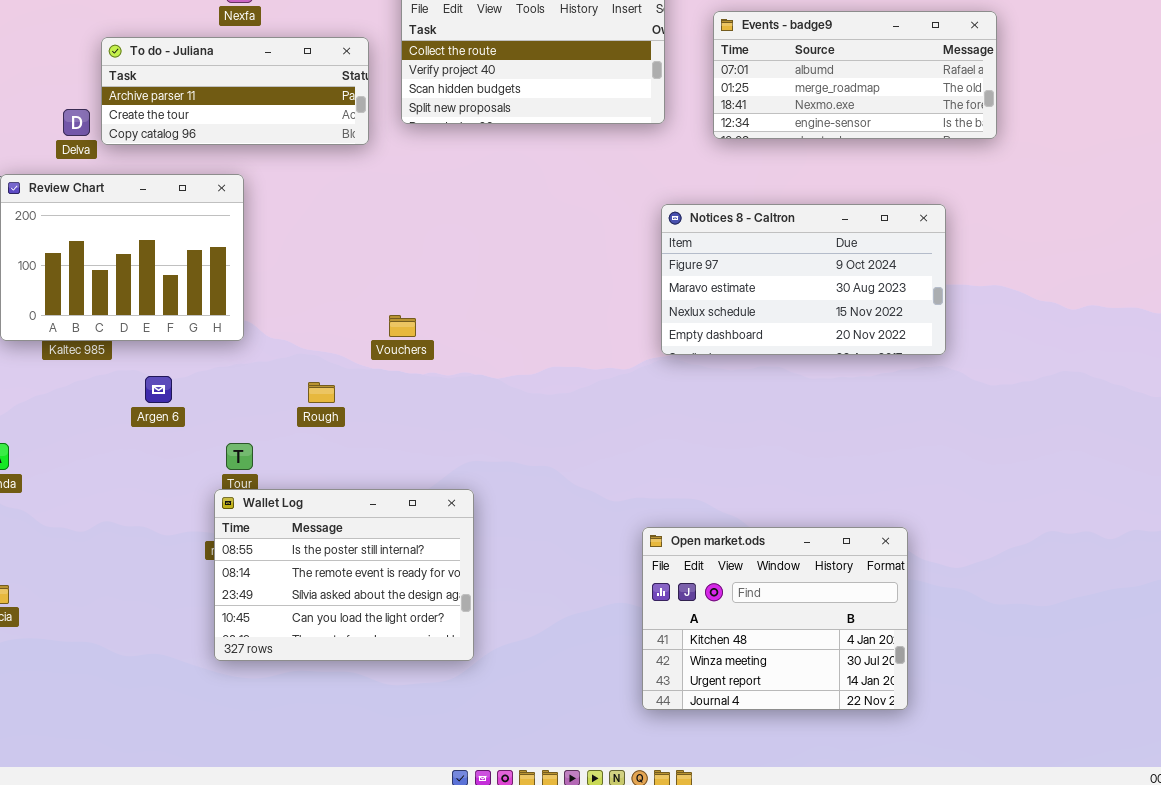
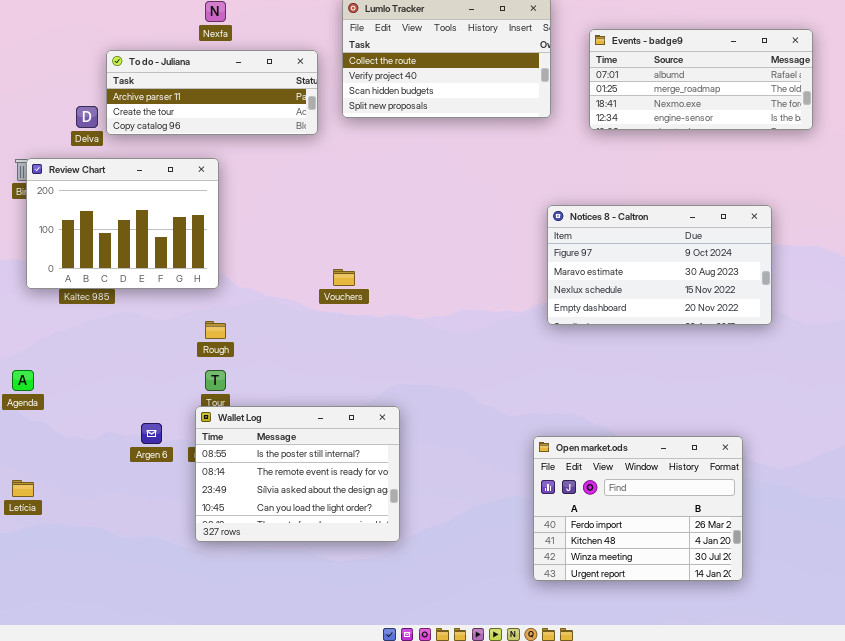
Notices 8 - Caltron: [661,204,946,355] -> [547,205,772,325], moved
Argen 6: [145,376,172,403] -> [141,423,162,444], moved
Rough: [308,382,335,403] -> [205,321,226,339], moved
Open market.ods: [642,527,908,710] -> [533,436,743,581], scrolled up 1 row

